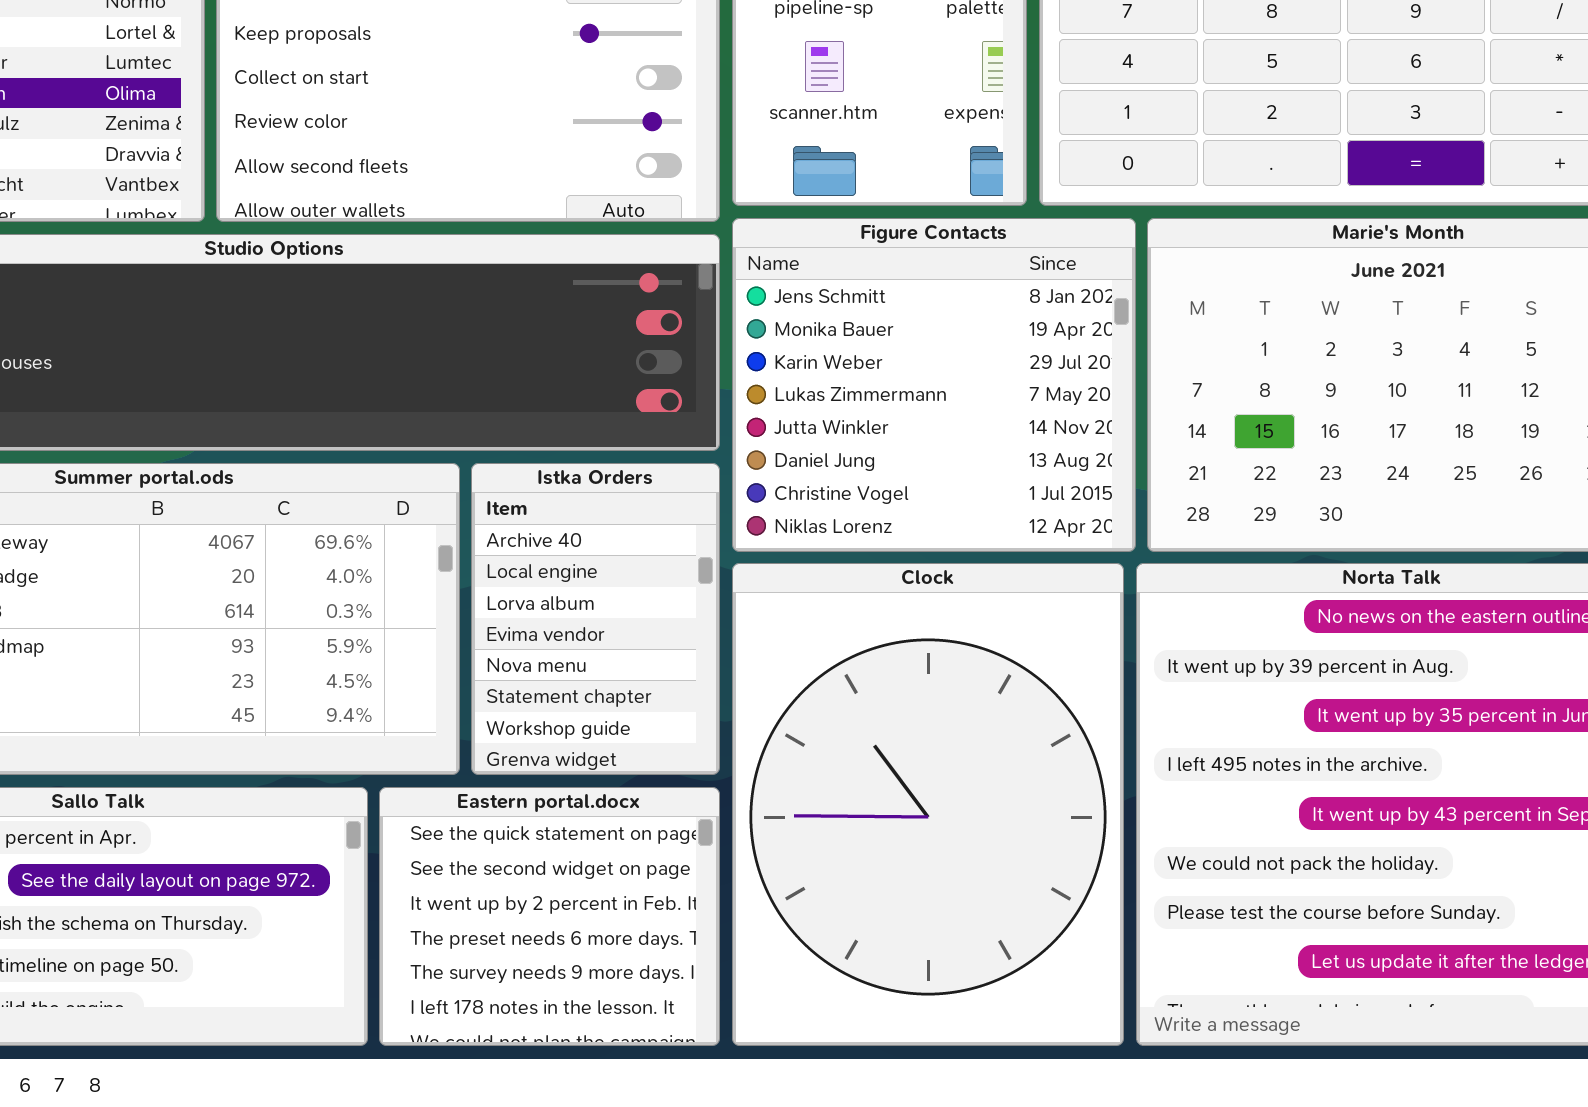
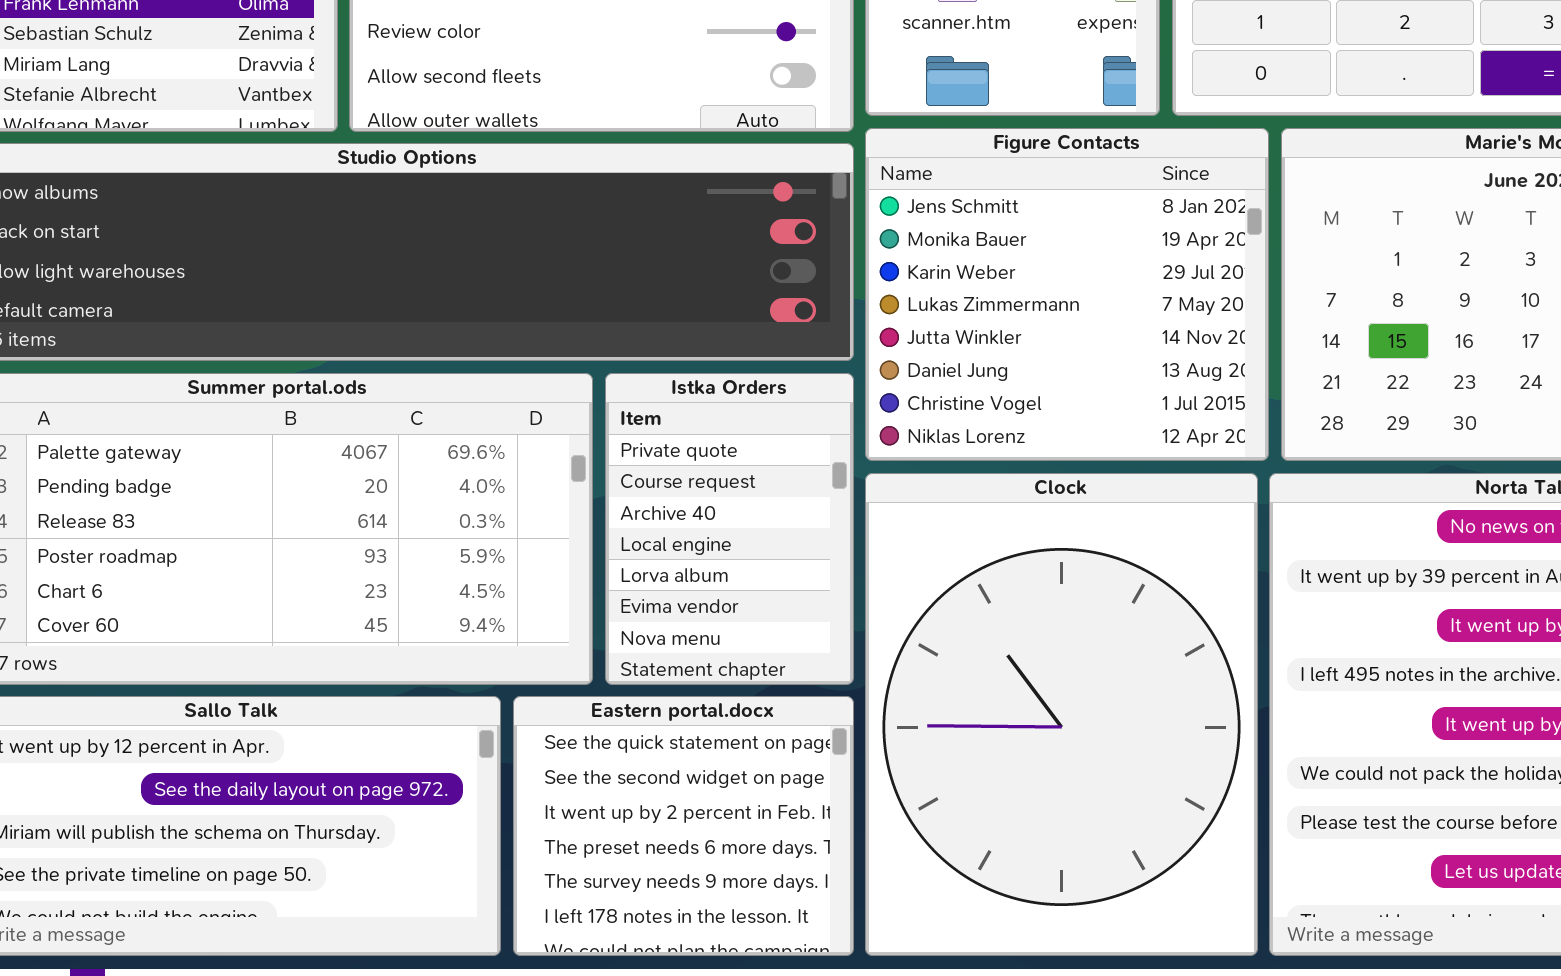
Istka Orders: [471,463,720,775] -> [605,373,854,685], scrolled up 2 rows

